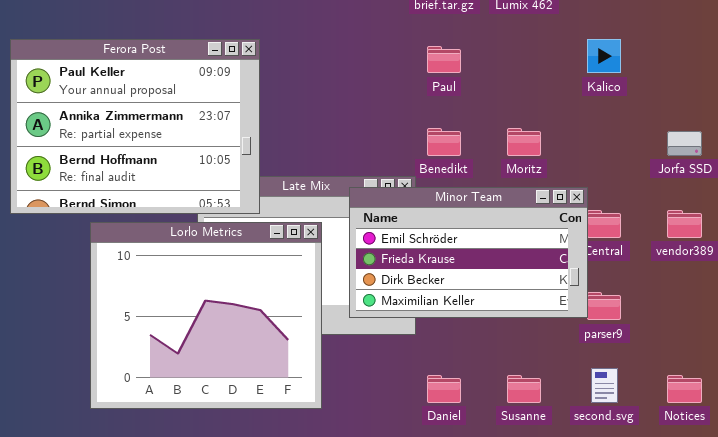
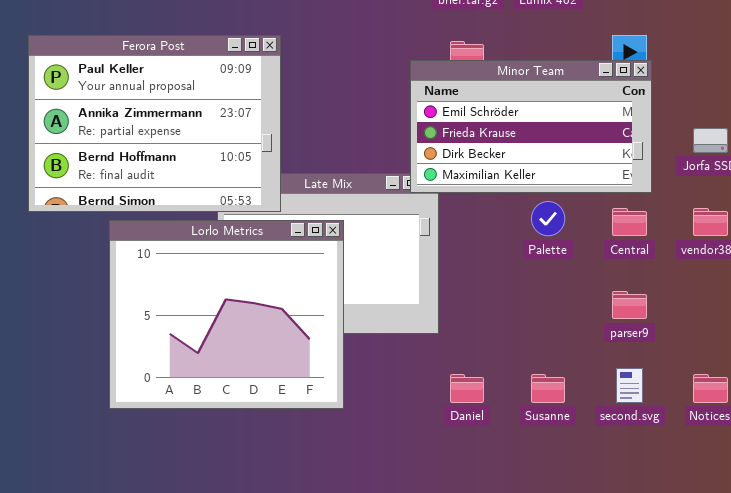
Minor Team: [349,187,588,318] -> [410,60,652,193], moved

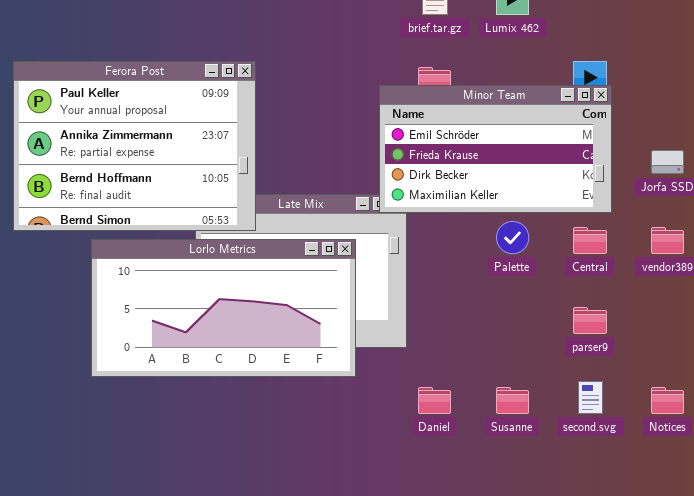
Lorlo Metrics: [109,220,344,409] -> [91,239,356,377], resized

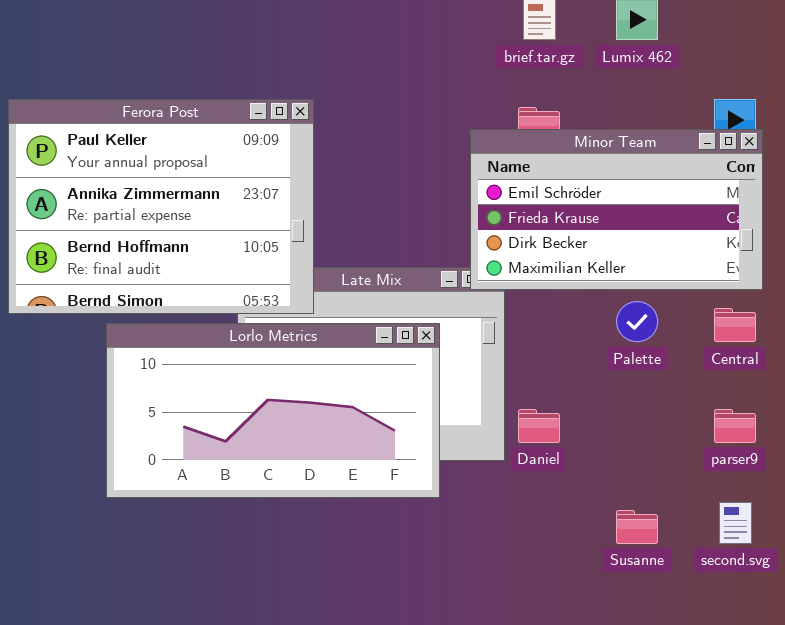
Daniel: [418,387,451,414] -> [518,409,560,443], moved

